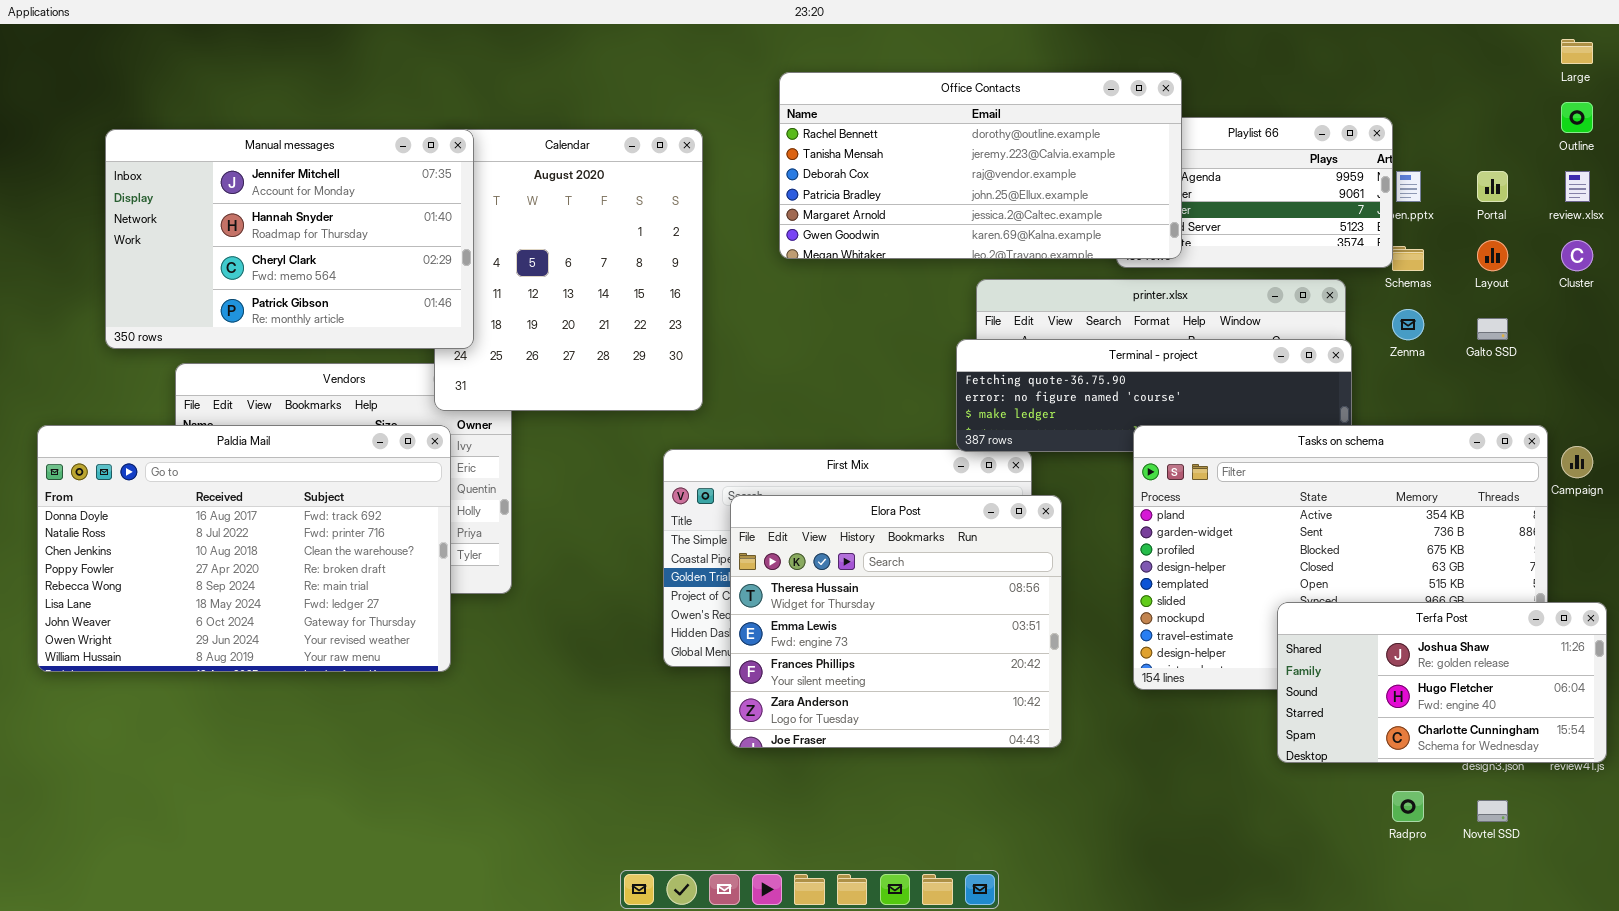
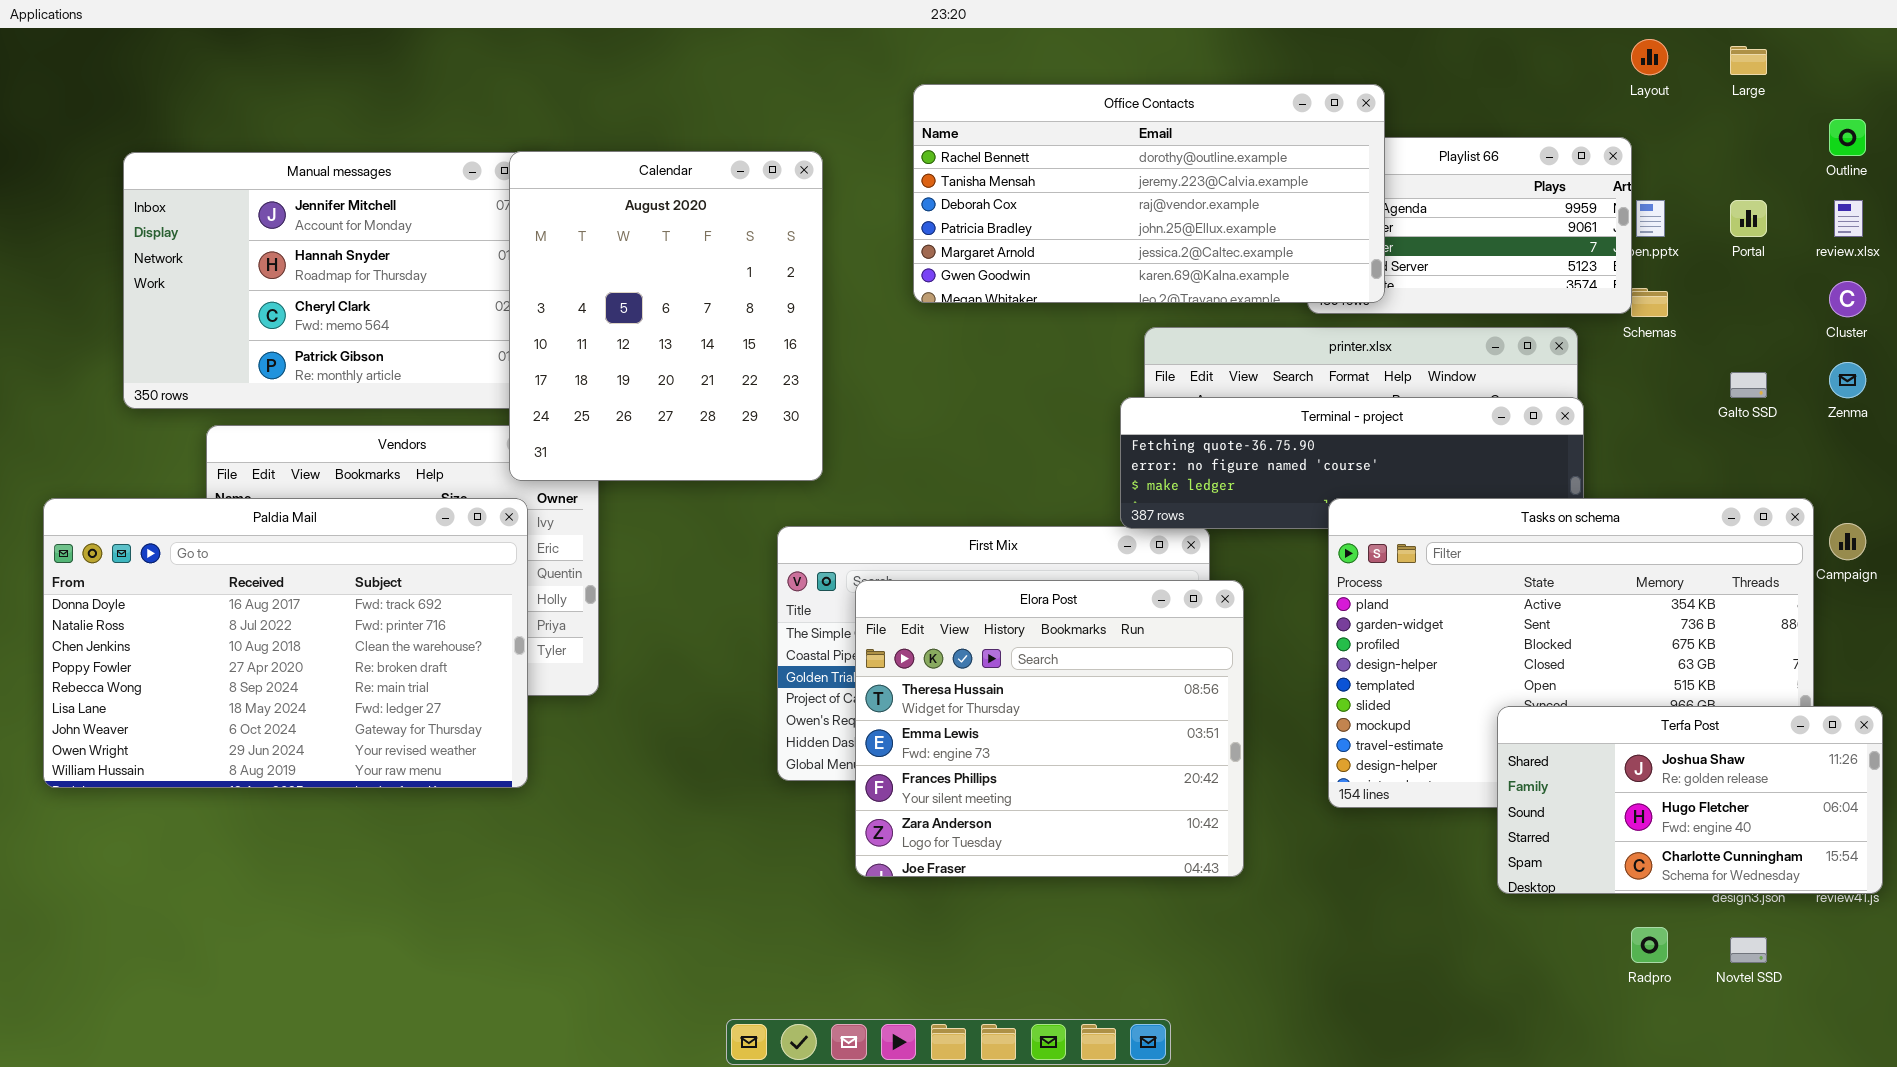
Large: [1561,39,1593,64] -> [1730,46,1767,75], moved
Calendar: [434,129,703,411] -> [509,151,823,481], raised
Layout: [1477,240,1508,271] -> [1631,39,1668,75], moved
Zenma: [1392,309,1424,340] -> [1829,362,1866,398], moved

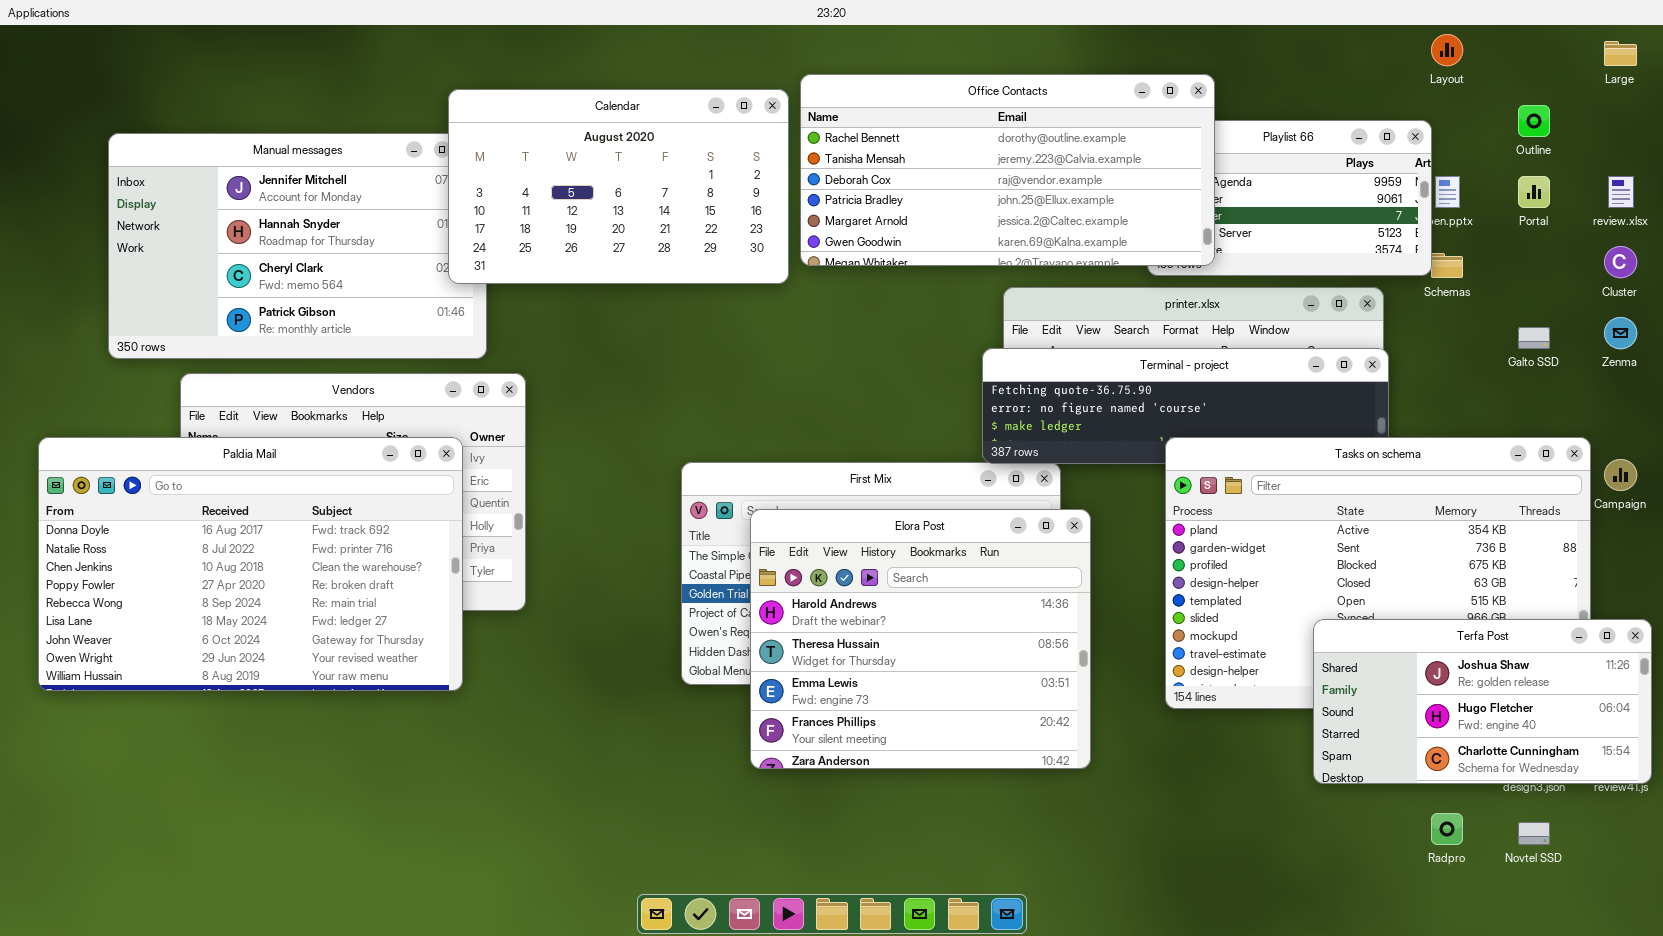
Large: [1730,46,1767,75] -> [1604,41,1637,66], moved
Outline: [1829,119,1866,156] -> [1518,105,1550,137], moved
Calendar: [509,151,823,481] -> [448,89,789,284], moved, resized
Elora Post: [855,580,1244,877] -> [750,509,1091,769], scrolled up 1 row

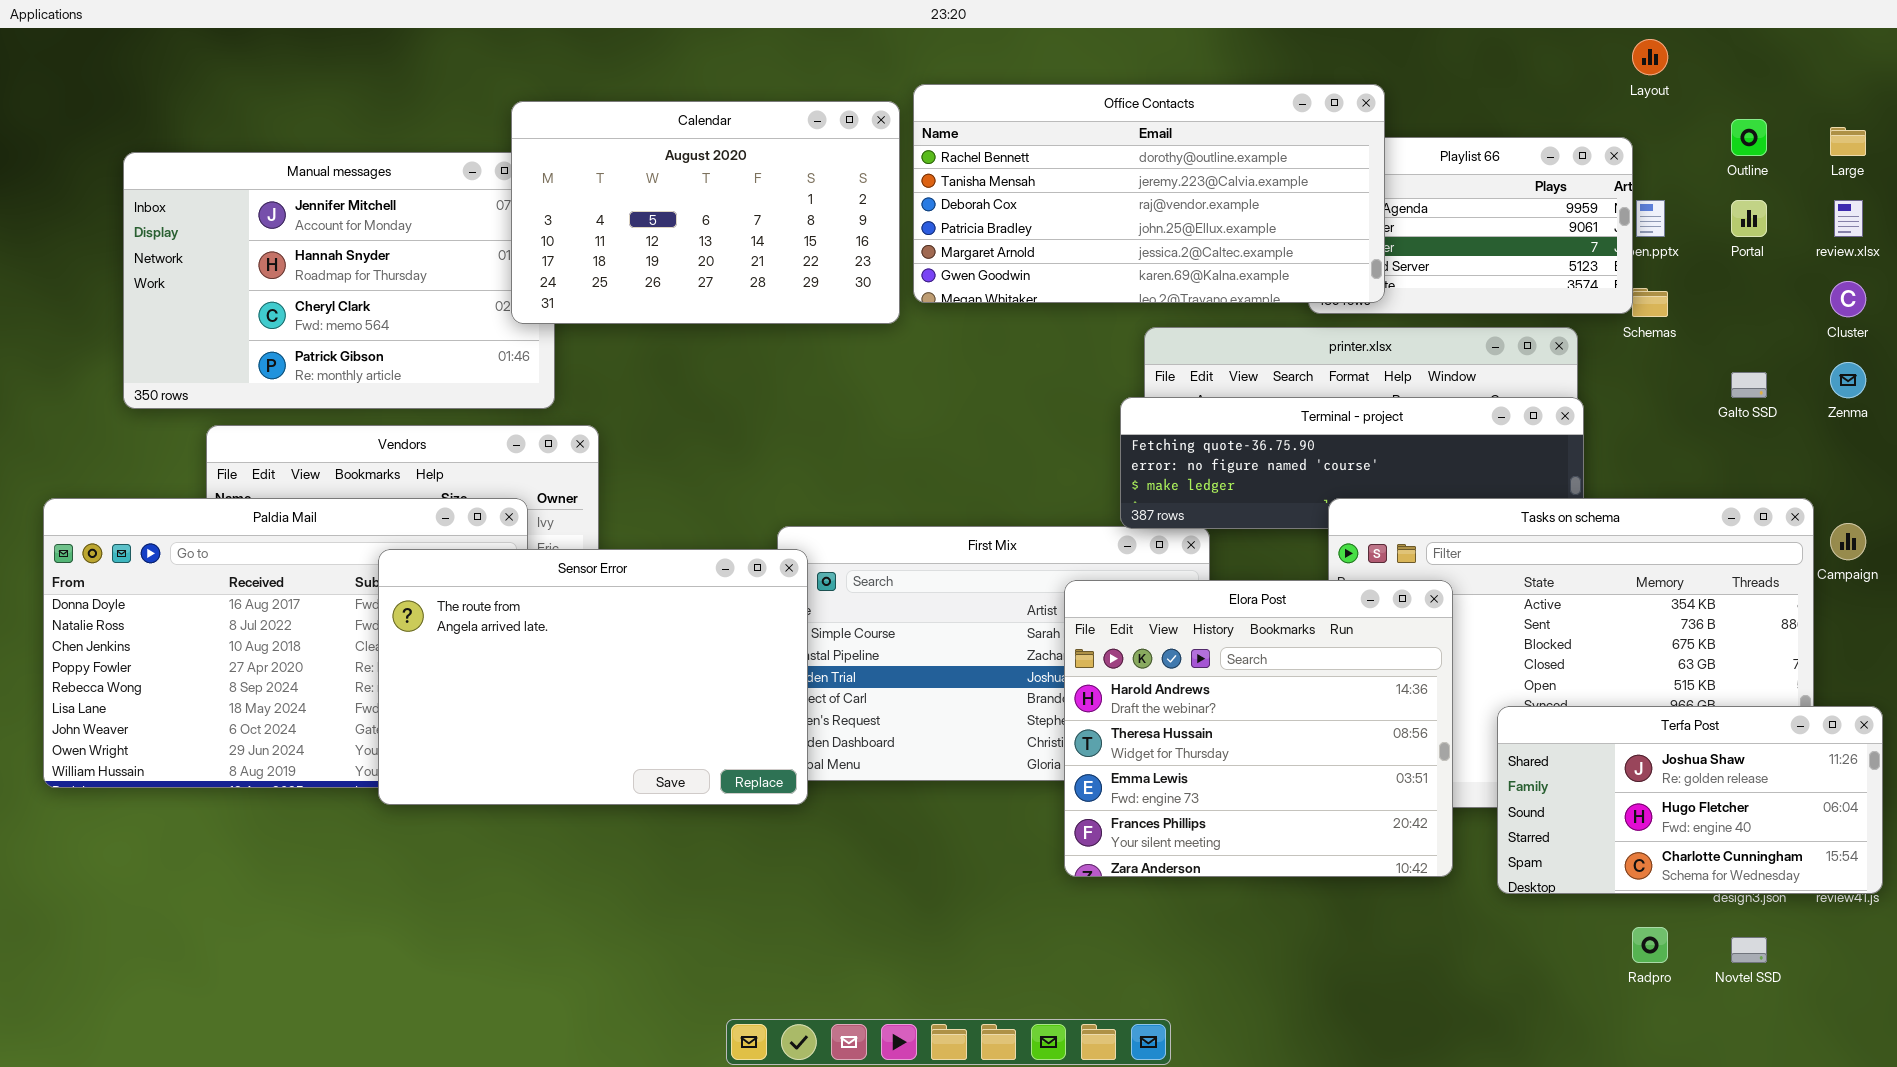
Large: [1604,41,1637,66] -> [1830,127,1866,156], moved
Sensor Error: none -> [378,549,808,805], opened
Elora Post: [750,509,1091,769] -> [1064,580,1453,877], moved

